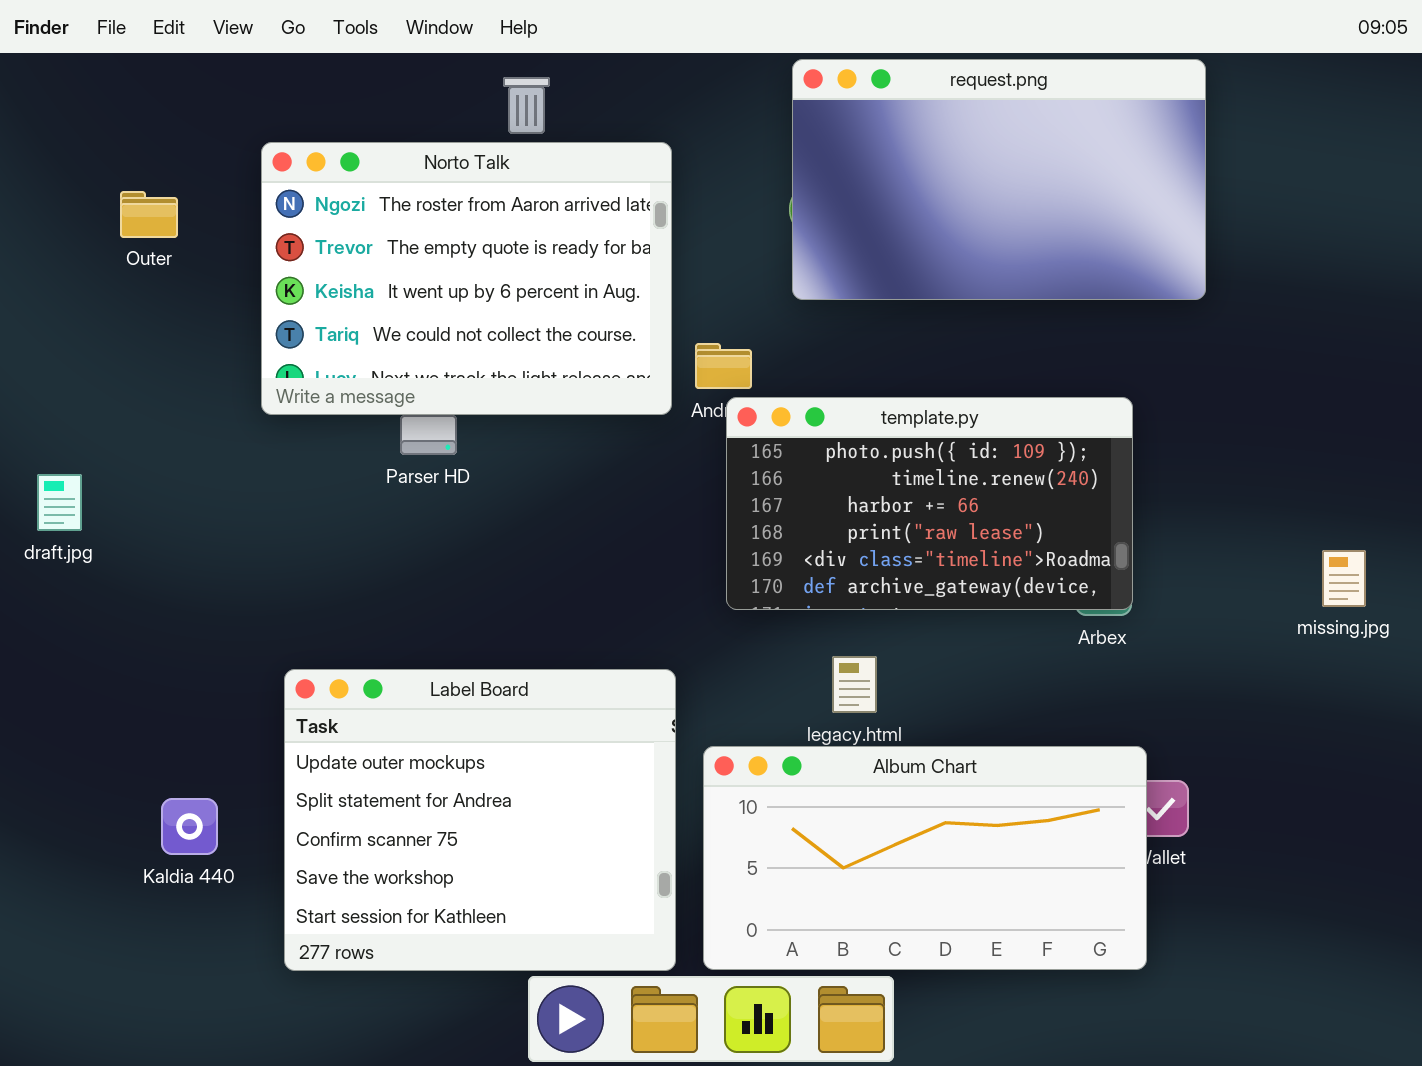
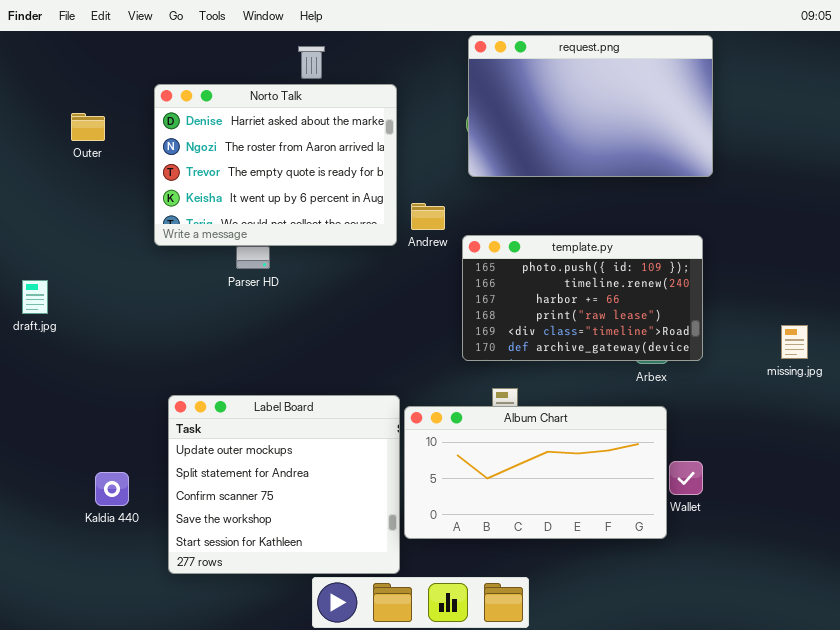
Norto Talk: [261,142,672,415] -> [154,84,397,246], scrolled up 1 row
template.py: [726,397,1133,610] -> [462,235,703,361], moved
Album Chart: [703,746,1147,970] -> [404,406,667,539], moved

